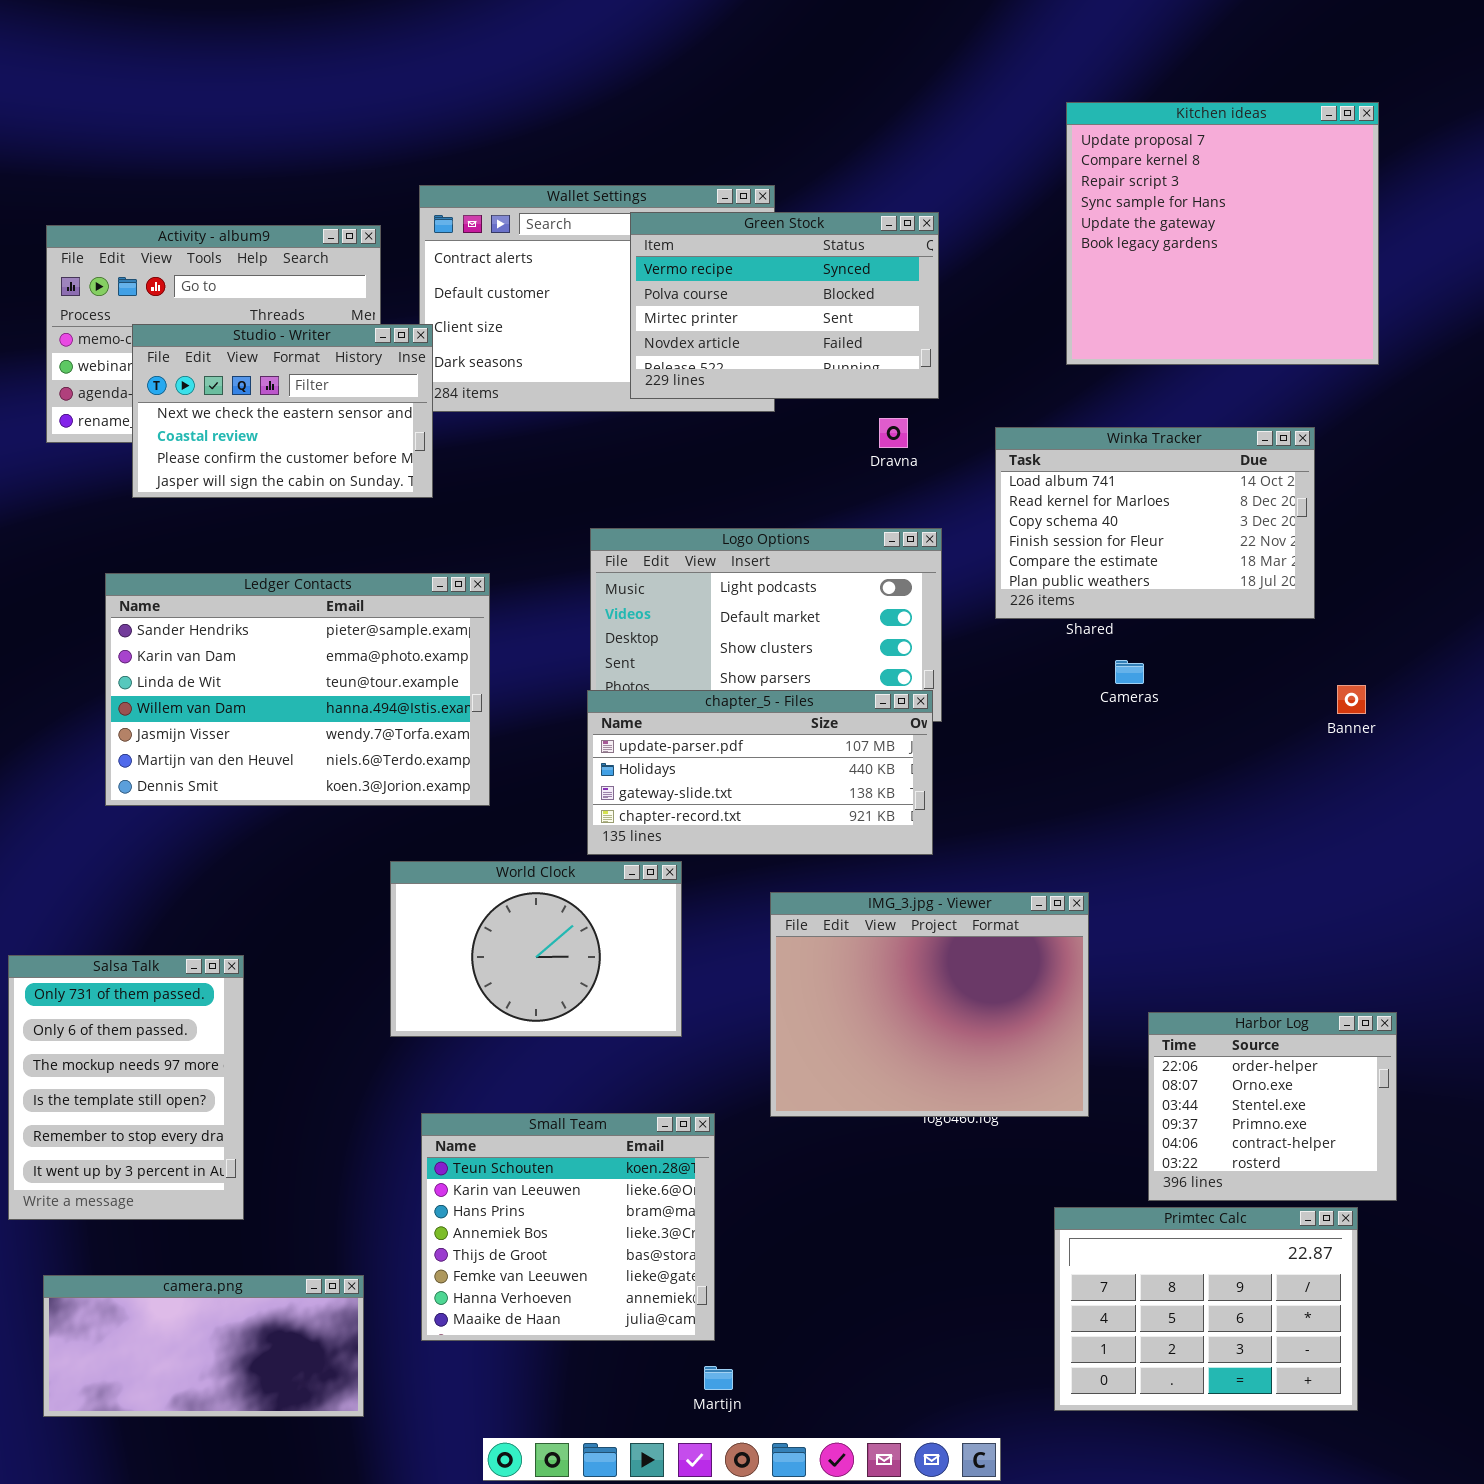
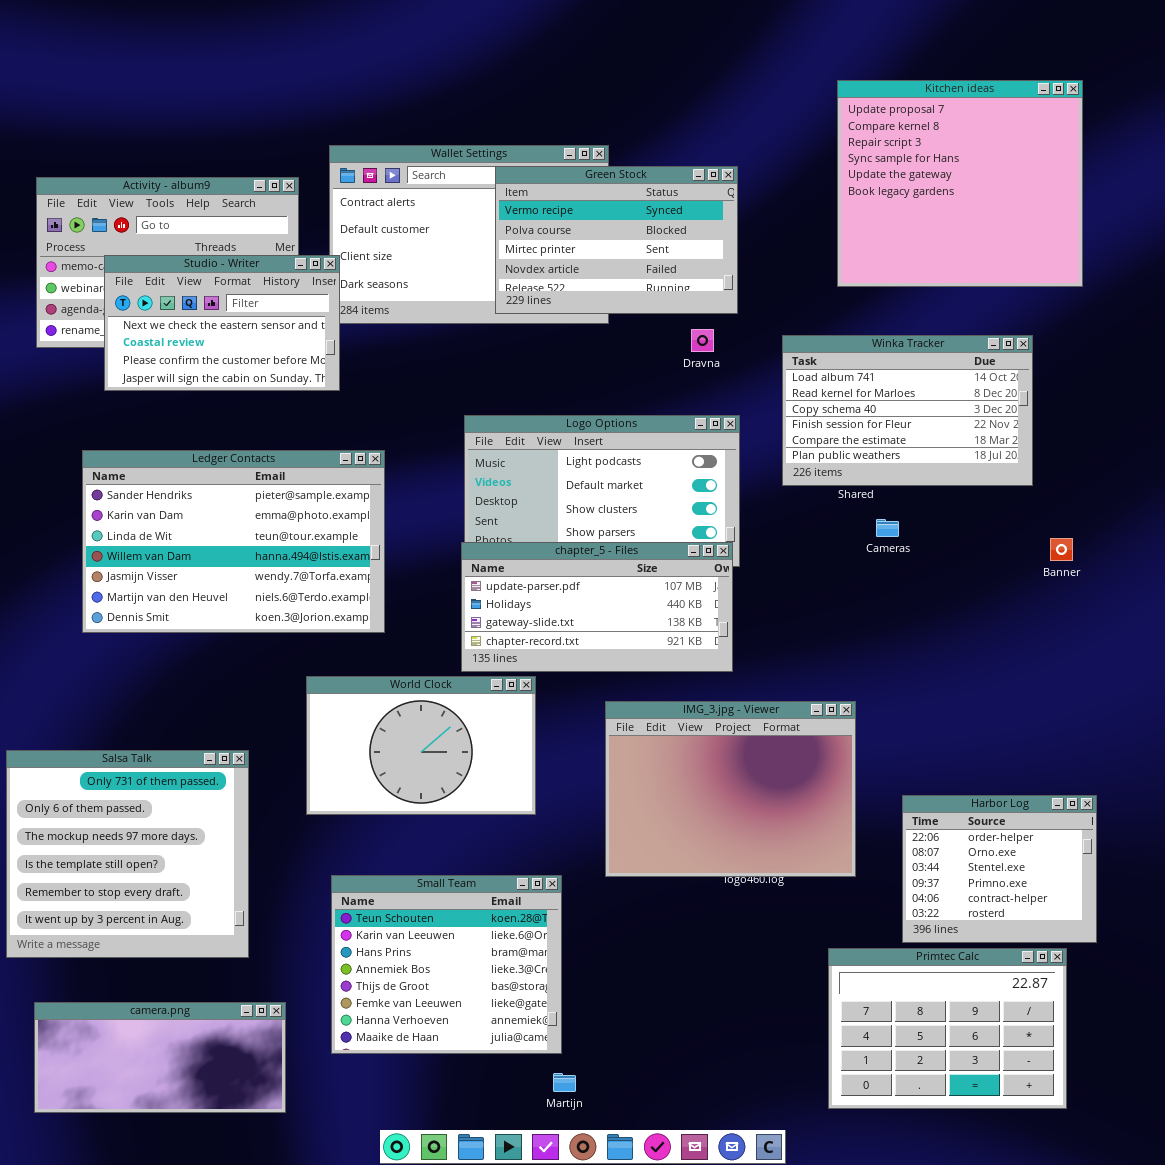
Salsa Talk: [8,955,244,1220] -> [6,750,249,958], resized

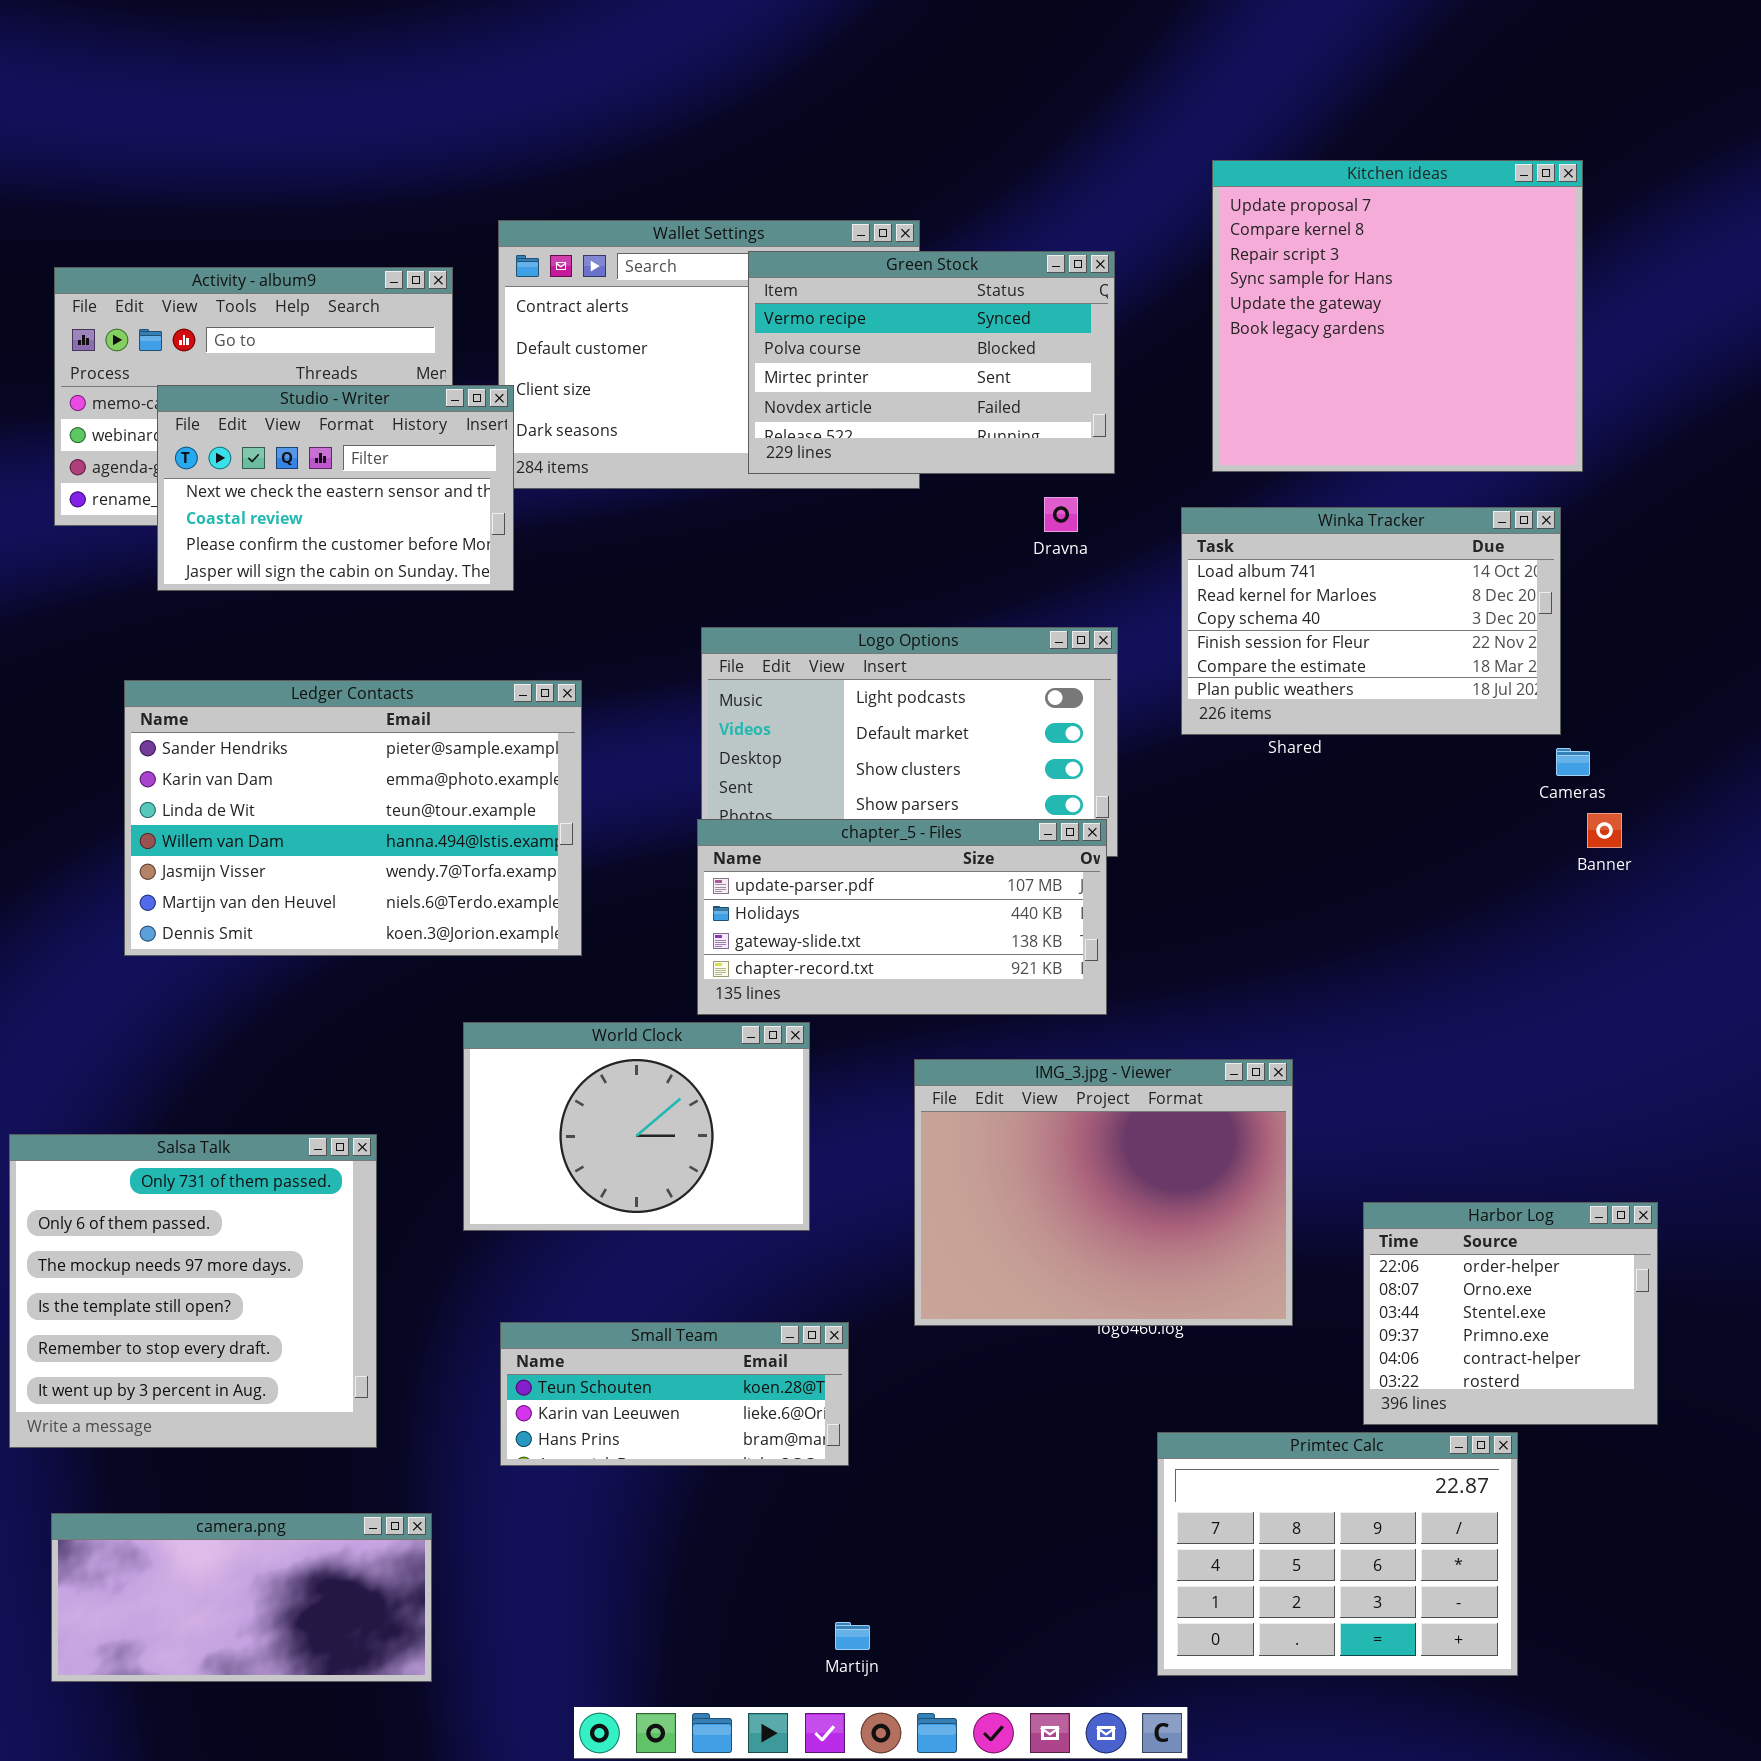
Kitchen ideas: [837,80,1083,287] -> [1212,160,1583,472], moved
Cameras: [876,519,899,537] -> [1556,748,1590,776], moved
Small Team: [331,875,562,1054] -> [500,1322,849,1466], resized
Primtec Calc: [828,948,1067,1109] -> [1157,1432,1518,1676], moved

